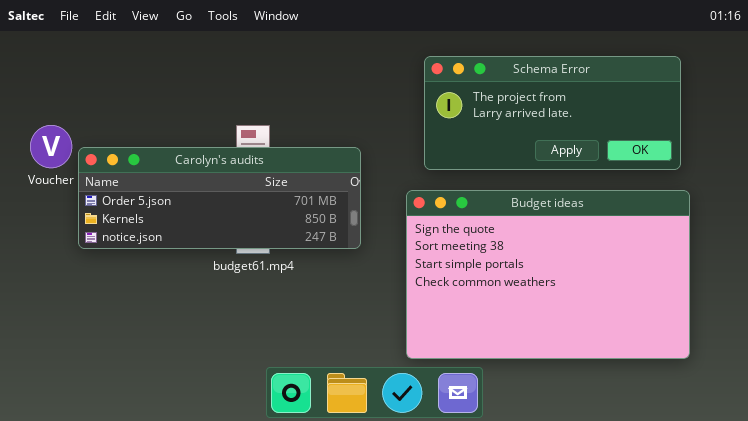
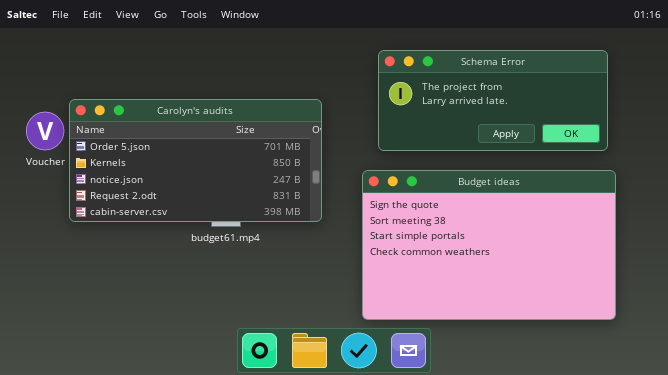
Carolyn's audits: [78,147,361,249] -> [69,99,322,222], resized

